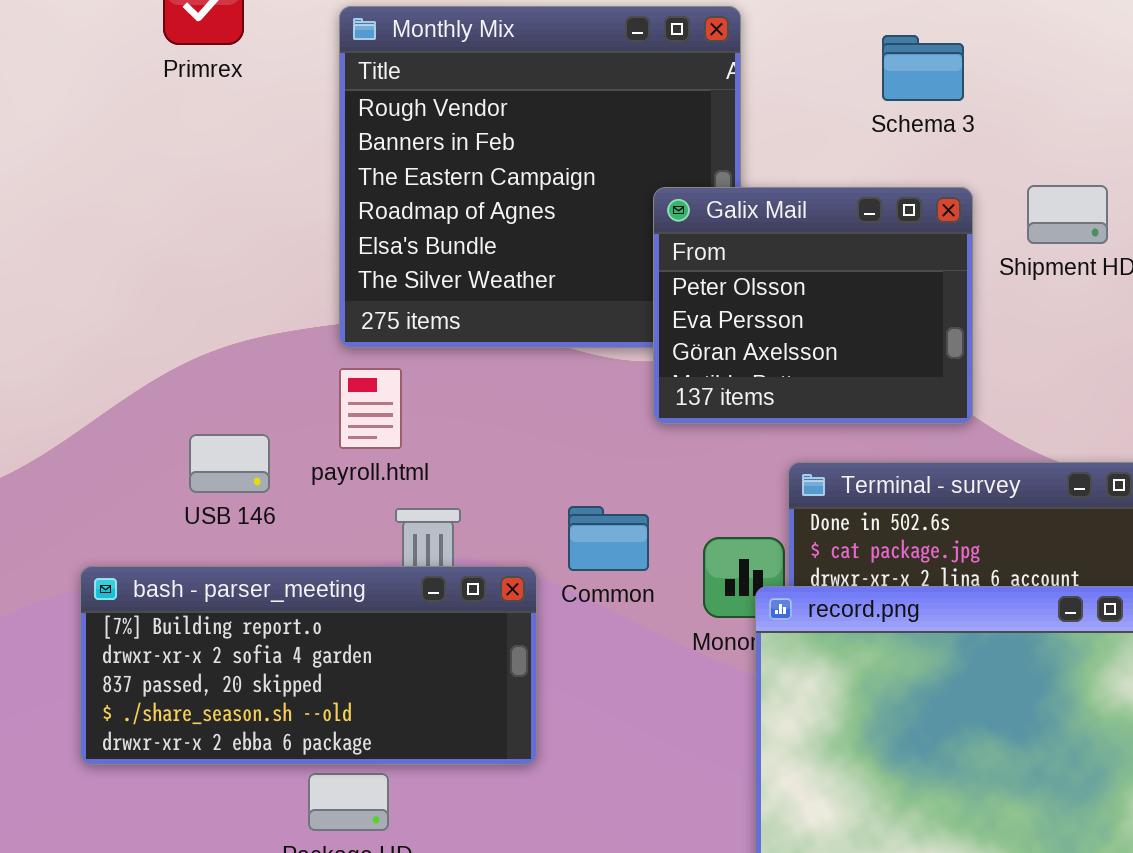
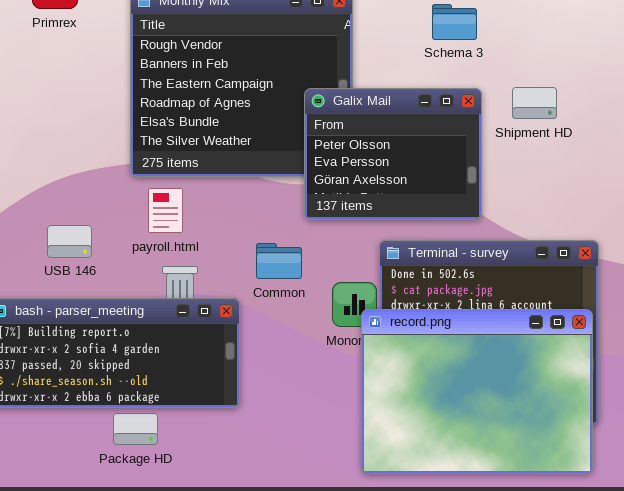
payroll.html: [339,368,402,449] -> [148,188,183,233], moved
Common: [568,506,649,571] -> [256,243,302,279], moved

